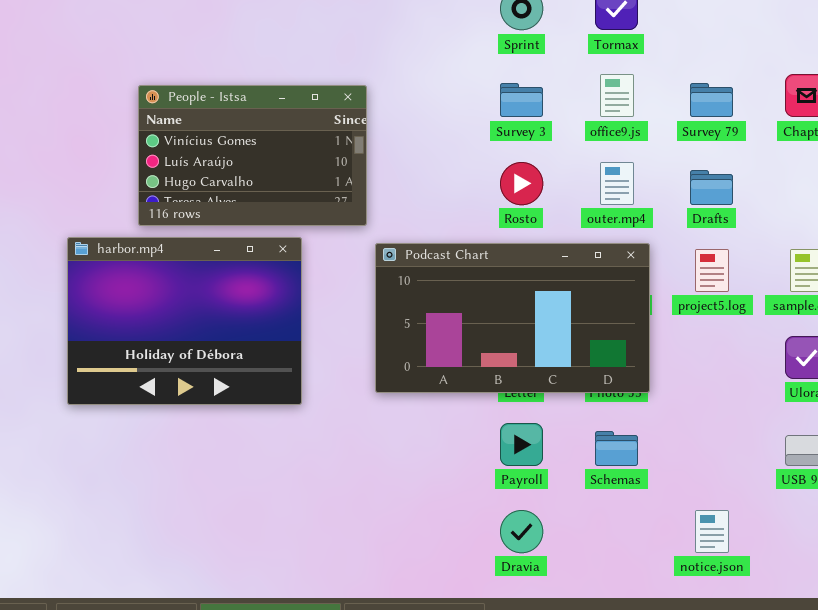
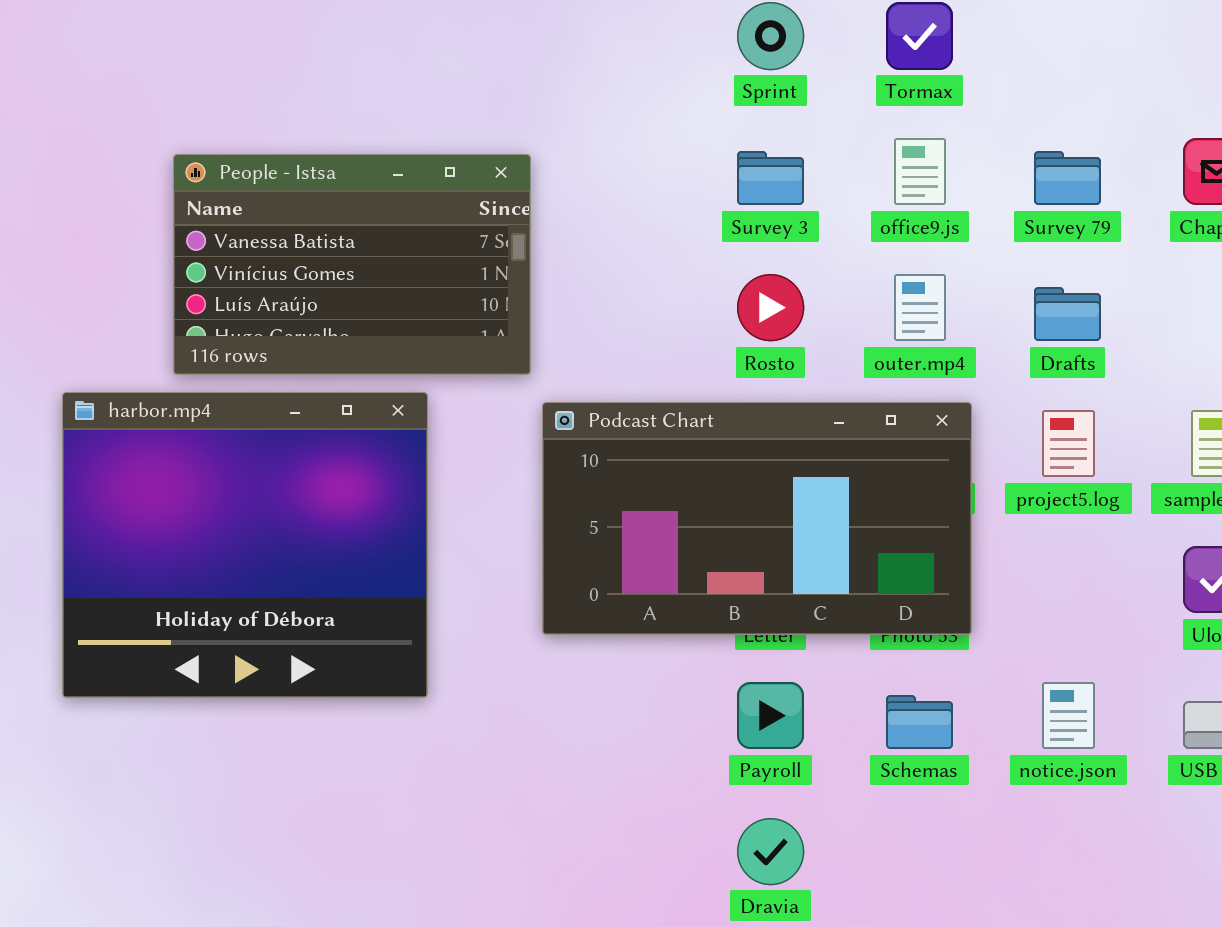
People - Istsa: [138,85,367,226] -> [173,154,531,375], scrolled up 1 row
harbor.mp4: [67,237,302,405] -> [62,392,428,698], resized
notice.json: [695,510,729,553] -> [1042,682,1095,749], moved

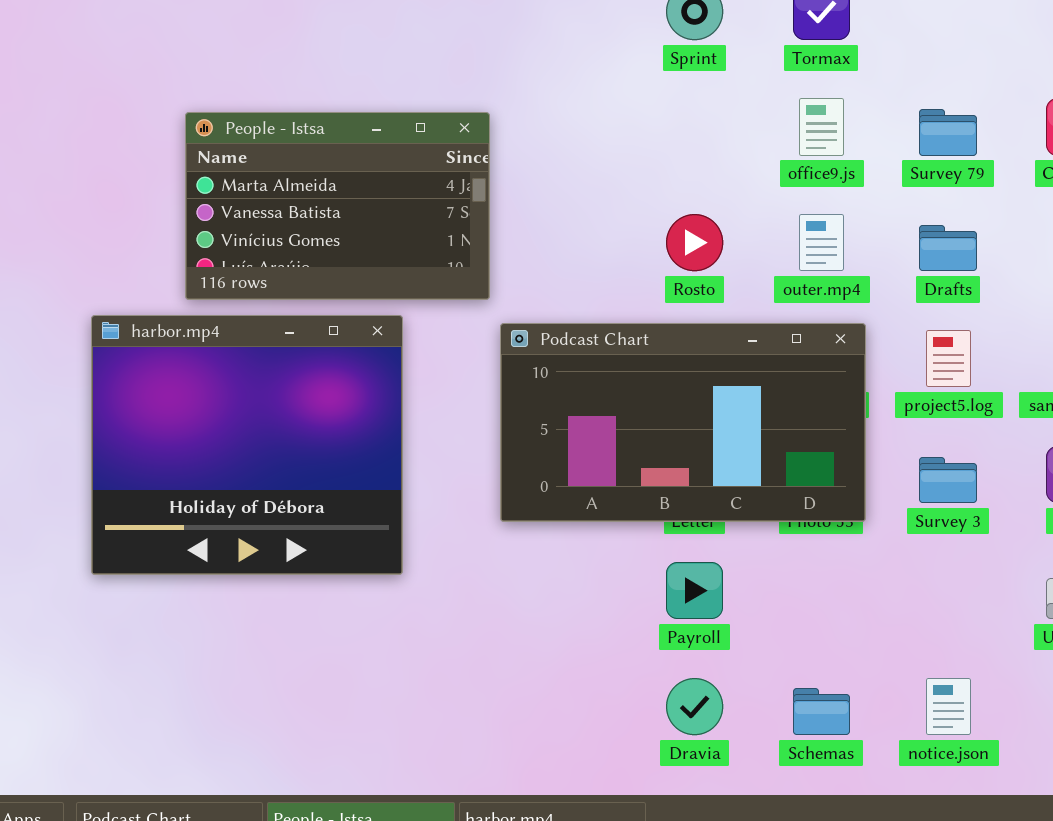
Survey 3: [737,151,804,205] -> [919,457,977,503], moved
People - Istsa: [173,154,531,375] -> [185,112,490,300], scrolled up 1 row
notice.json: [1042,682,1095,749] -> [926,678,971,735], moved
Schemas: [886,695,953,749] -> [793,688,850,735], moved

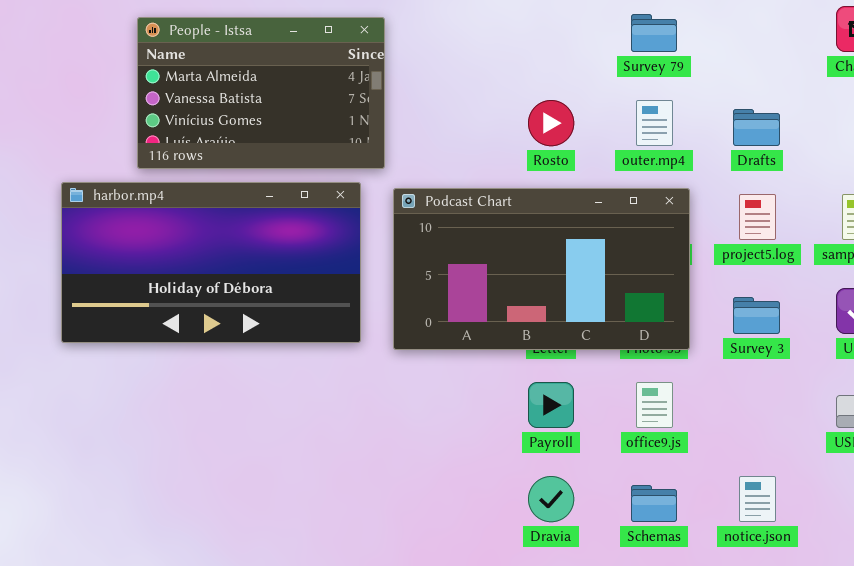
office9.js: [799,98,844,156] -> [636,382,673,428], moved
Survey 79: [919,109,977,156] -> [631,14,677,52], moved
harbor.mp4: [91,315,403,575] -> [61,182,361,343], resized

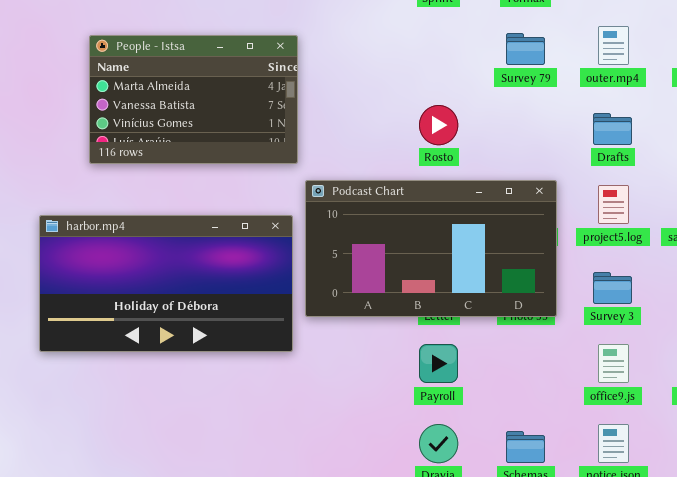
outer.mp4: [636,100,673,146] -> [598,26,629,65], moved
harbor.mp4: [61,182,361,343] -> [39,215,293,352], moved
office9.js: [636,382,673,428] -> [598,344,629,383], moved

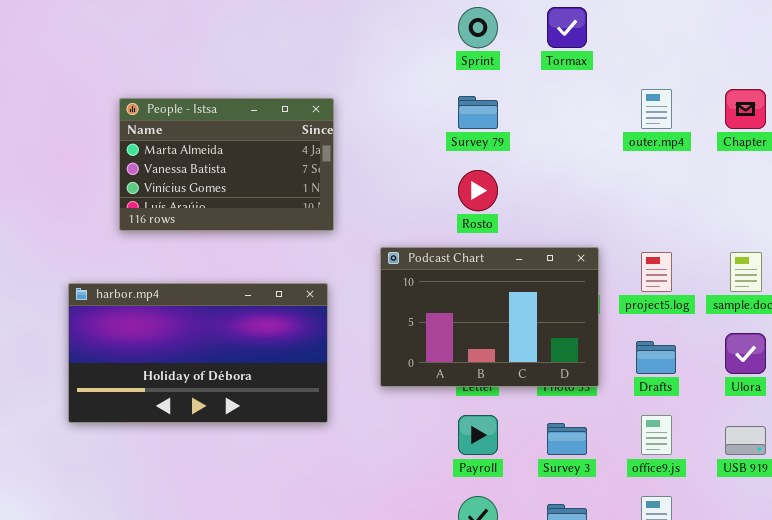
Survey 79: [506,33,545,65] -> [458,96,498,129], moved
Drafts: [593,113,632,145] -> [636,341,676,374], moved
Podcast Chart: [305,180,557,317] -> [380,247,599,387], resized
Survey 3: [593,272,632,304] -> [547,423,587,455], moved

